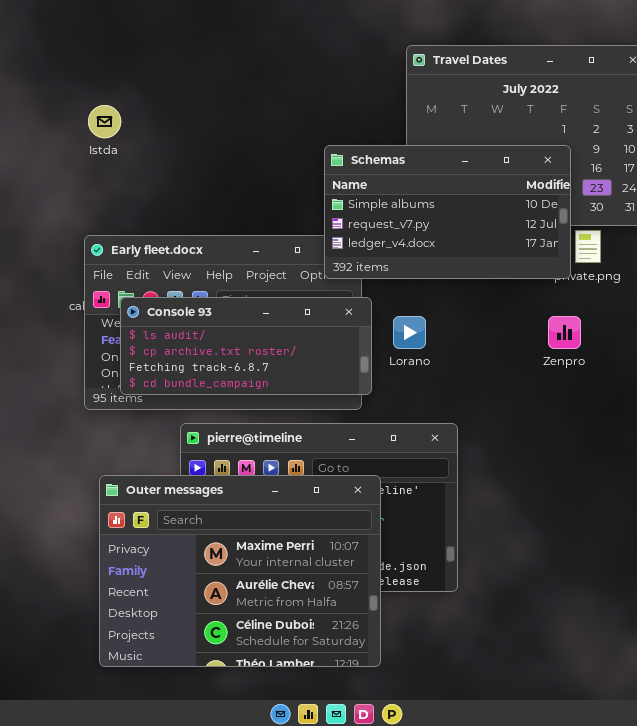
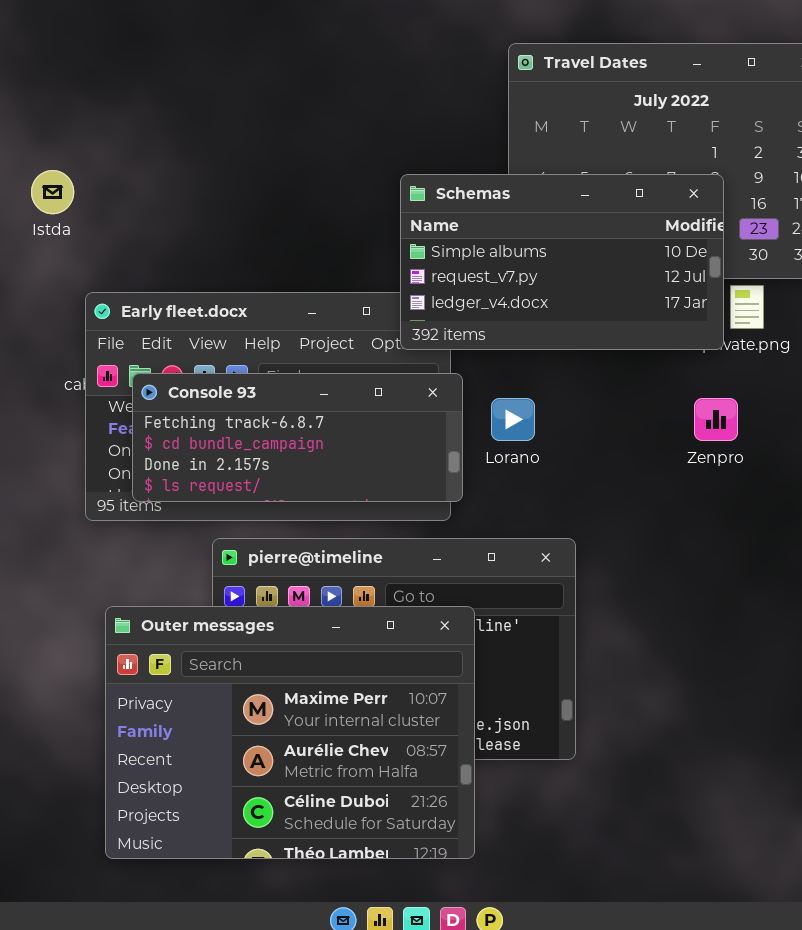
Istda: [88,105,121,138] -> [31,170,74,214], moved
Console 93: [120,297,372,395] -> [132,373,463,502], scrolled down 2 rows

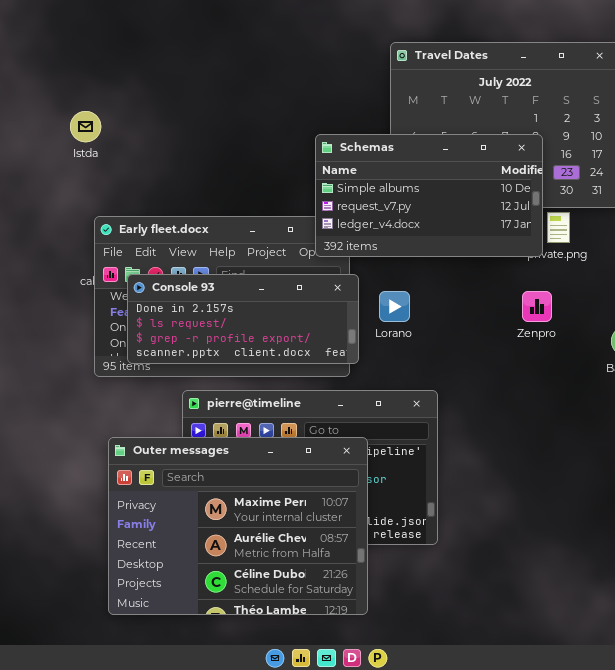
Istda: [31,170,74,214] -> [70,111,101,142], moved
Console 93: [132,373,463,502] -> [127,274,359,364], scrolled down 2 rows

